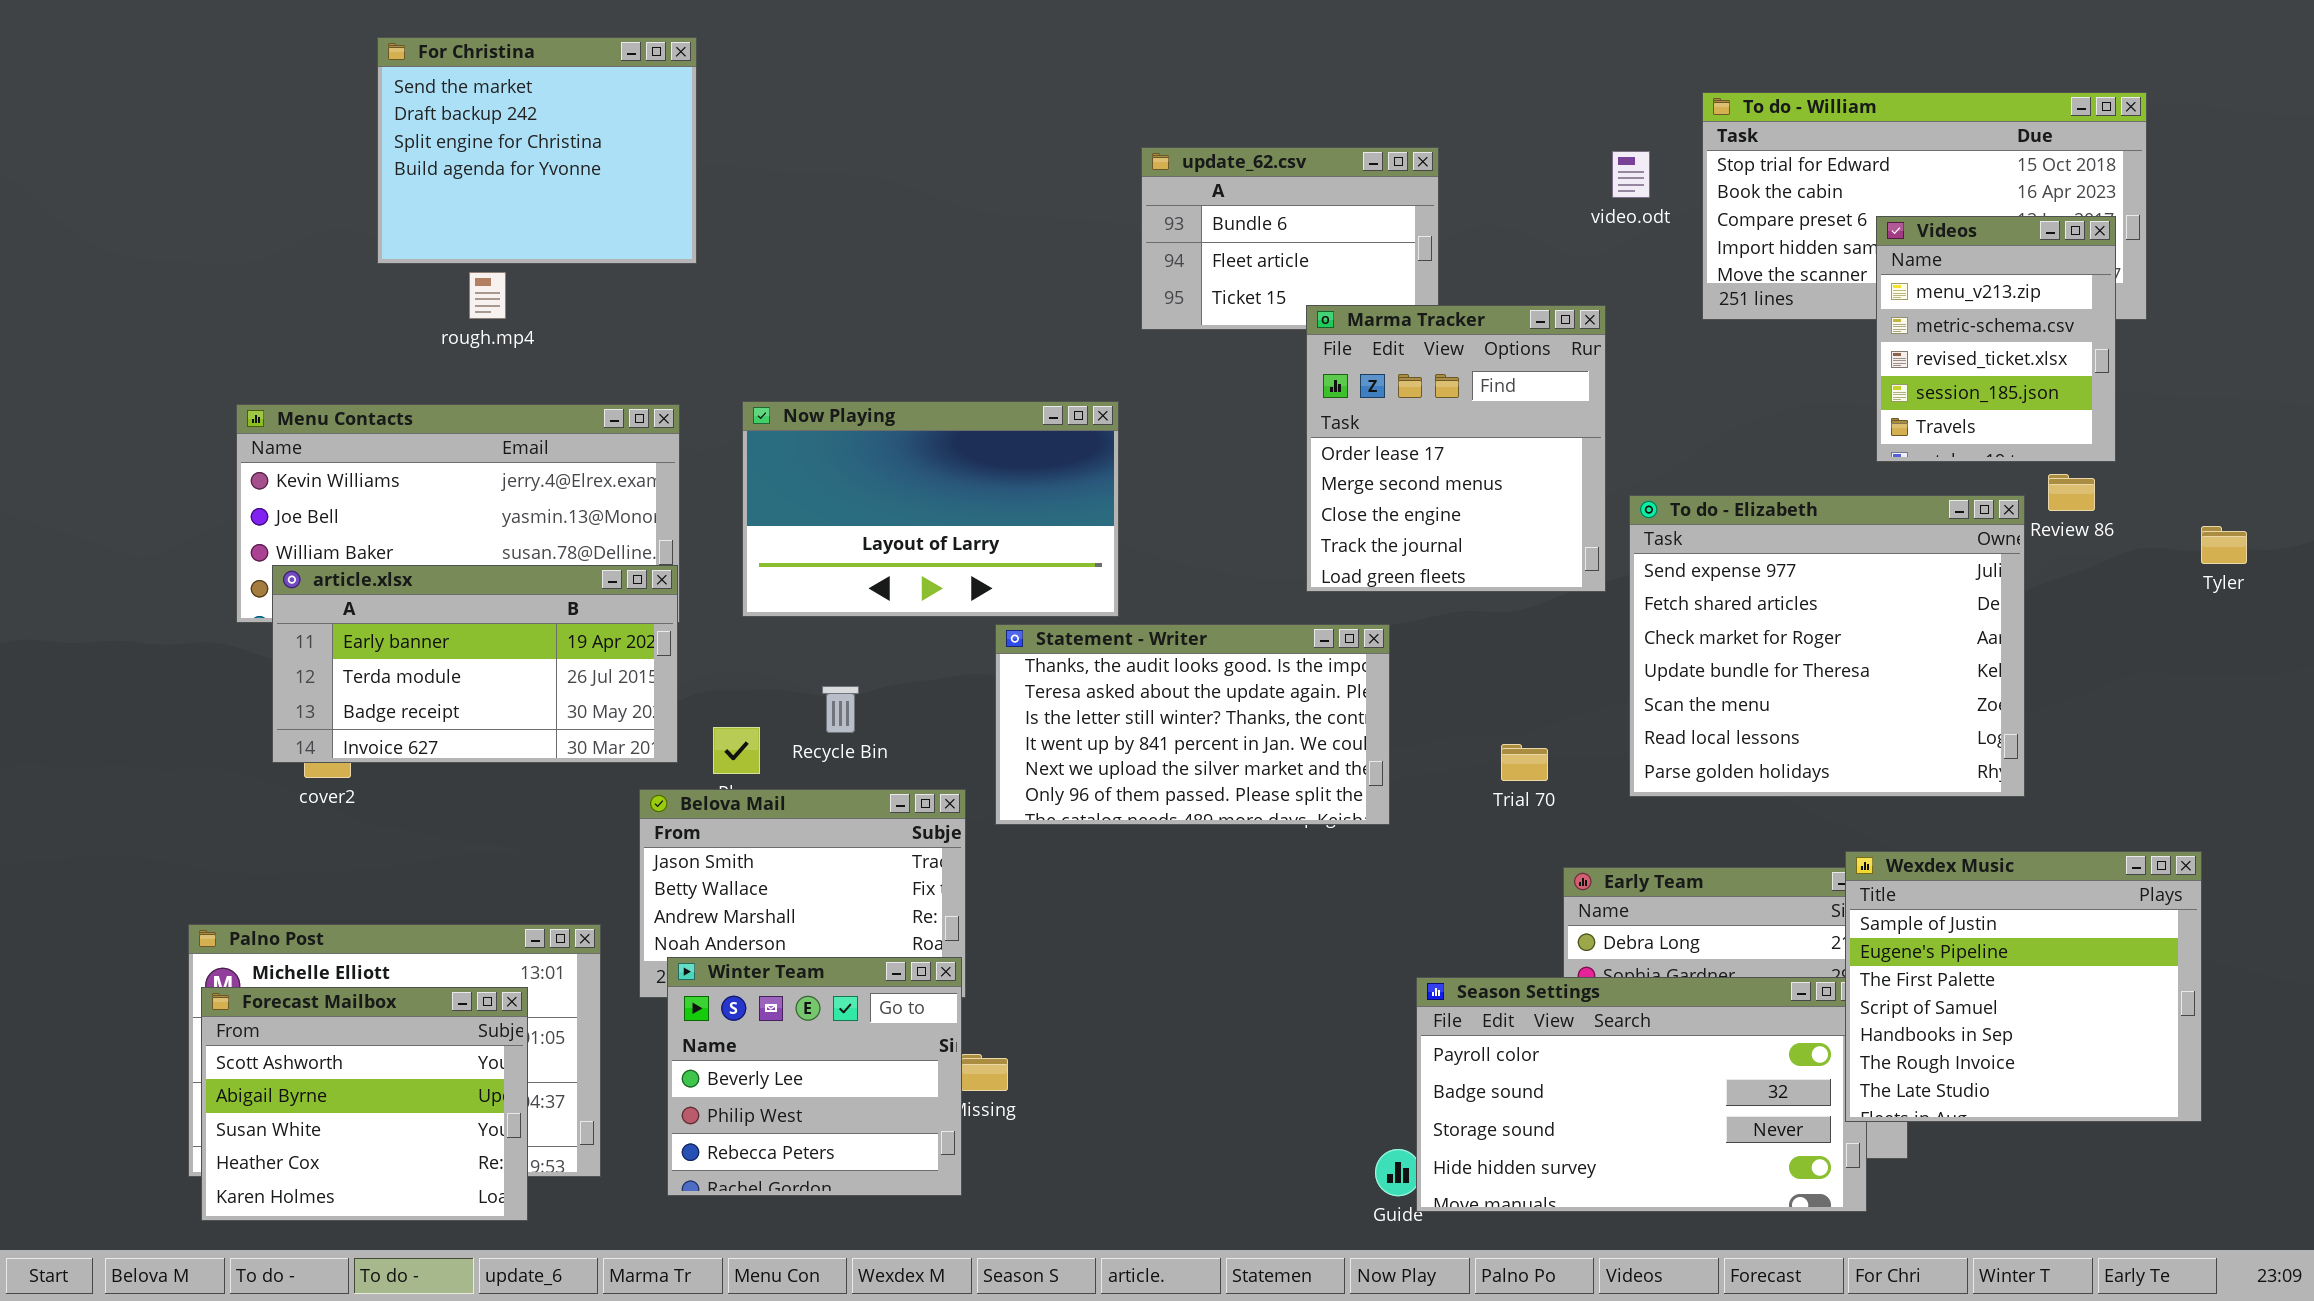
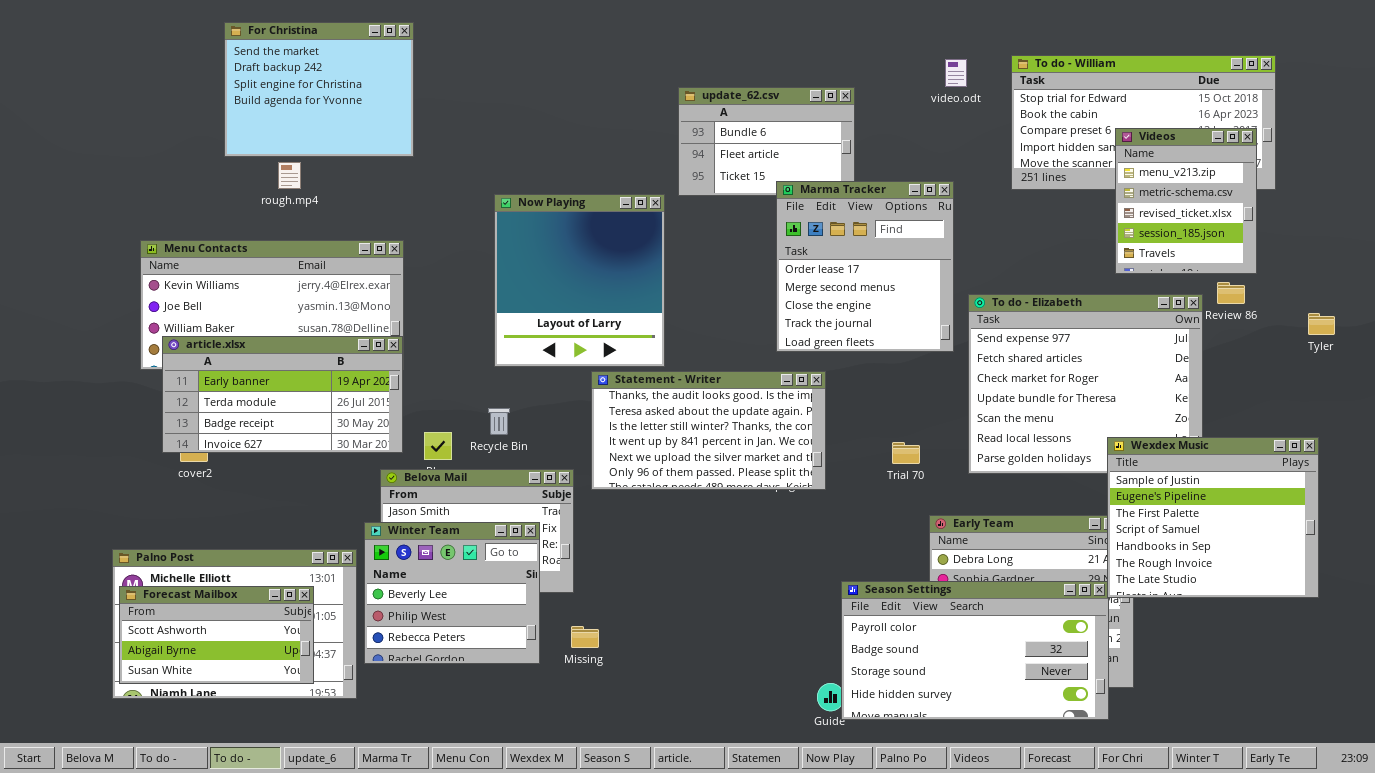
video.odt: [1612,151,1650,198] -> [945,59,967,87], moved
Now Playing: [742,401,1119,617] -> [494,194,665,367], resized
Wexdex Music: [1845,851,2202,1122] -> [1107,437,1319,598], moved
Winter Team: [667,957,962,1196] -> [364,522,540,664], moved
Forecast Mailbox: [201,987,528,1221] -> [119,586,314,684], resized

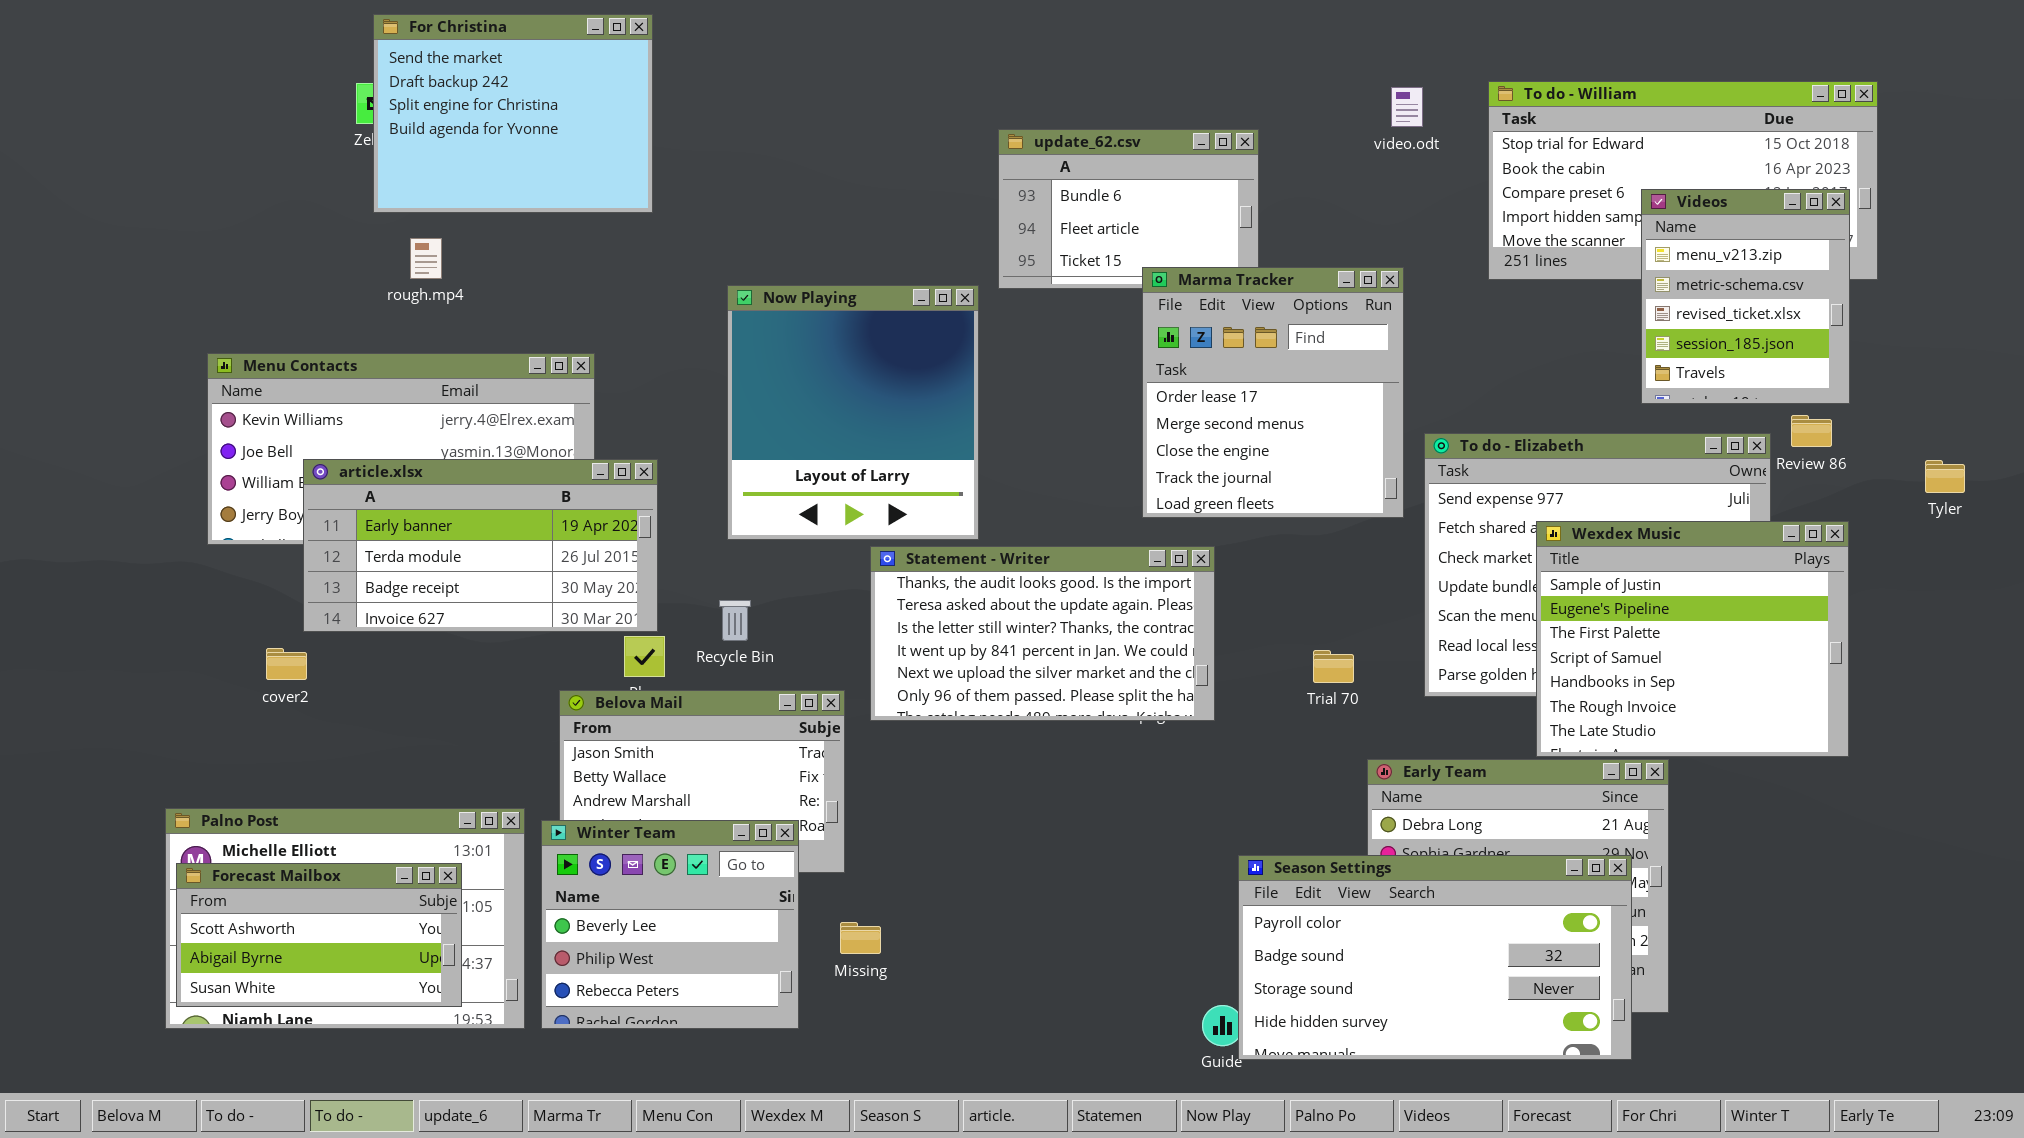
For Christina: [224,22,414,157] -> [373,14,653,213], moved
article.xlsx: [162,336,403,453] -> [303,459,658,632], moved
Wexdex Music: [1107,437,1319,598] -> [1536,521,1849,757], moved
Winter Team: [364,522,540,664] -> [541,820,799,1029], moved

